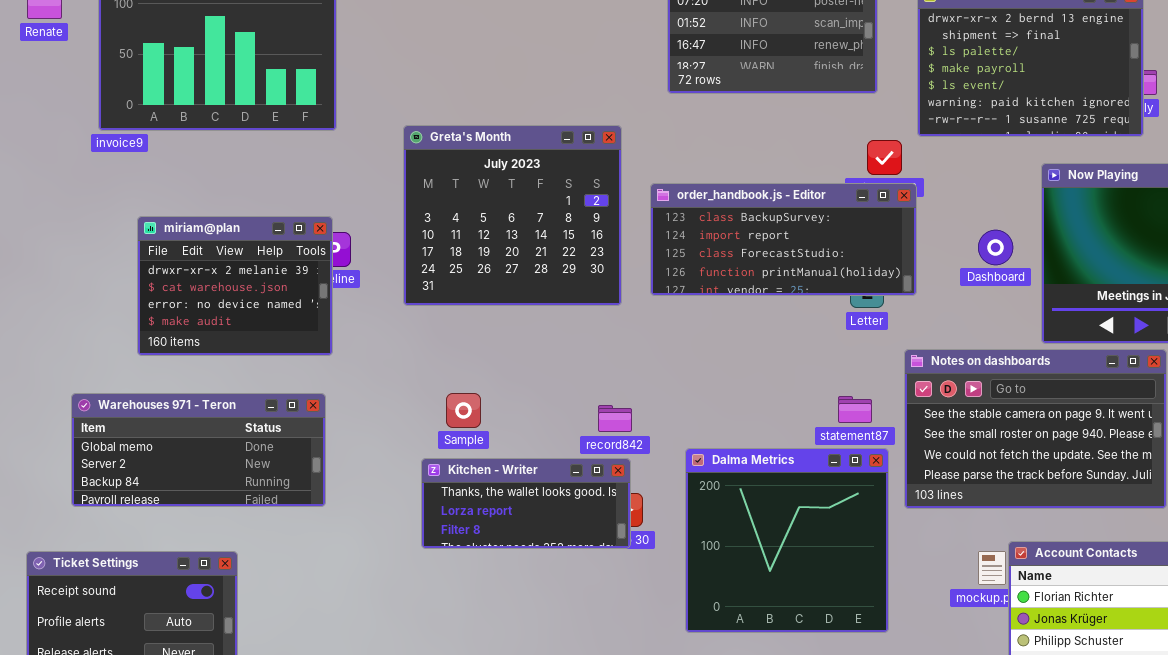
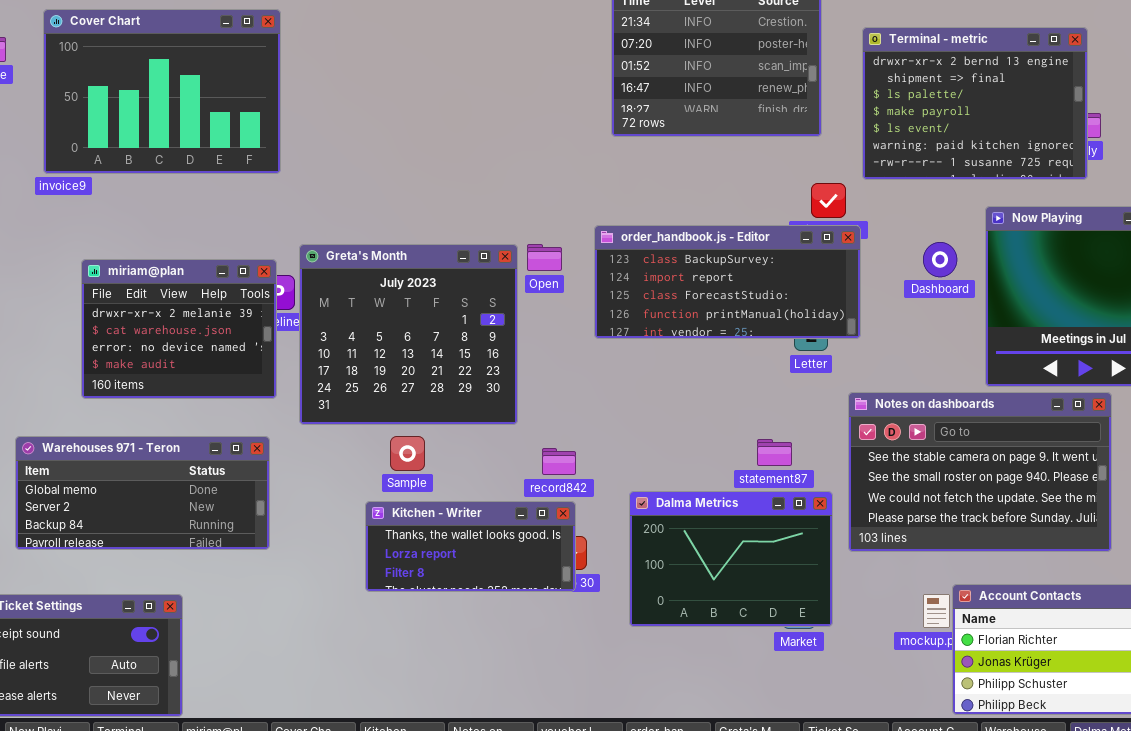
Greta's Month: [403,125,622,306] -> [299,244,518,425], moved
Dashboard: [978,230,1013,265] -> [923,242,957,277], moved
statement87: [838,396,872,423] -> [757,439,792,466], moved
Dalma Metrics: [685,448,889,633] -> [629,491,833,627], resized

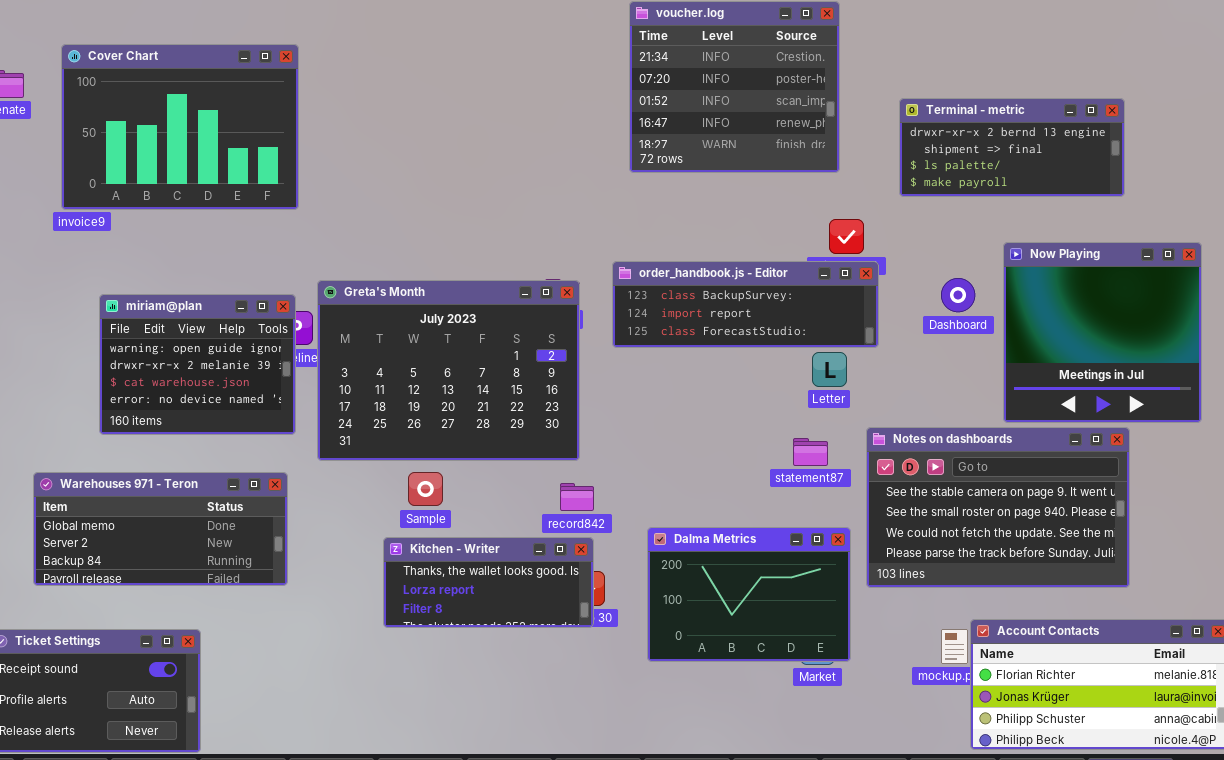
Terminal - metric: [862,27,1088,180] -> [899,98,1125,197], moved, resized
order_handbook.js - Editor: [594,225,861,339] -> [612,261,879,348], resized
Greta's Month: [299,244,518,425] -> [317,280,580,461], resized
miriam@plan: [81,259,277,399] -> [99,294,296,435], scrolled up 1 row
statement87: [757,439,792,466] -> [793,438,828,466], moved

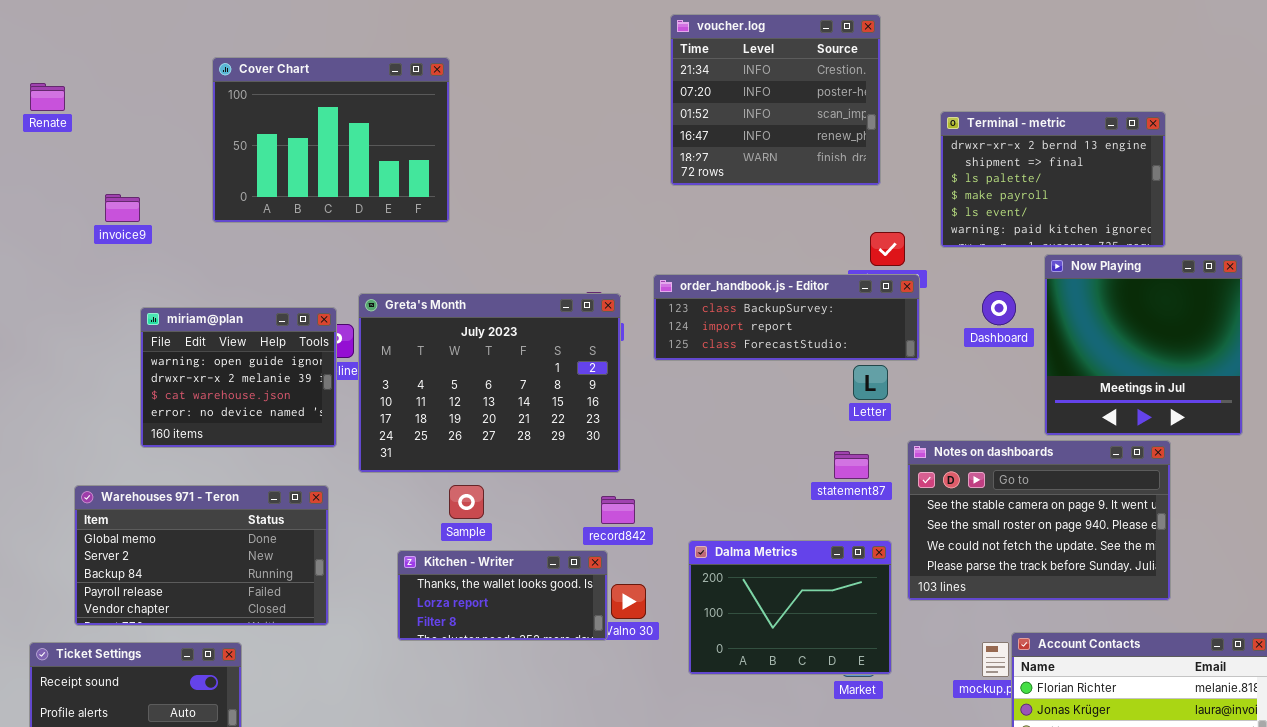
Cover Chart: [61,44,299,210] -> [212,57,450,223], moved
Terminal - metric: [899,98,1125,197] -> [940,111,1166,248], resized
Warehouses 971 - Teron: [33,472,288,586] -> [74,485,329,626], resized
Kitchen - Writer: [383,537,594,628] -> [397,550,608,641], moved

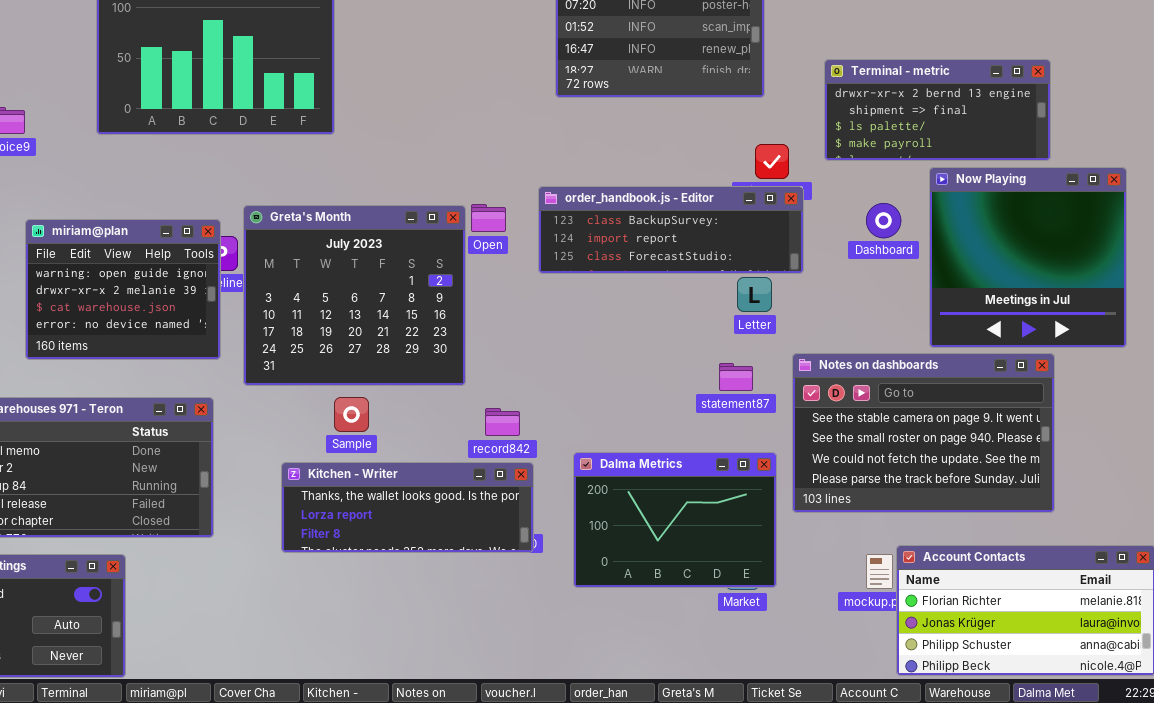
Terminal - metric: [940,111,1166,248] -> [824,59,1051,161], resized
Greta's Month: [358,293,621,473] -> [243,205,466,386], resized
Kitchen - Writer: [397,550,608,641] -> [281,462,534,553], resized

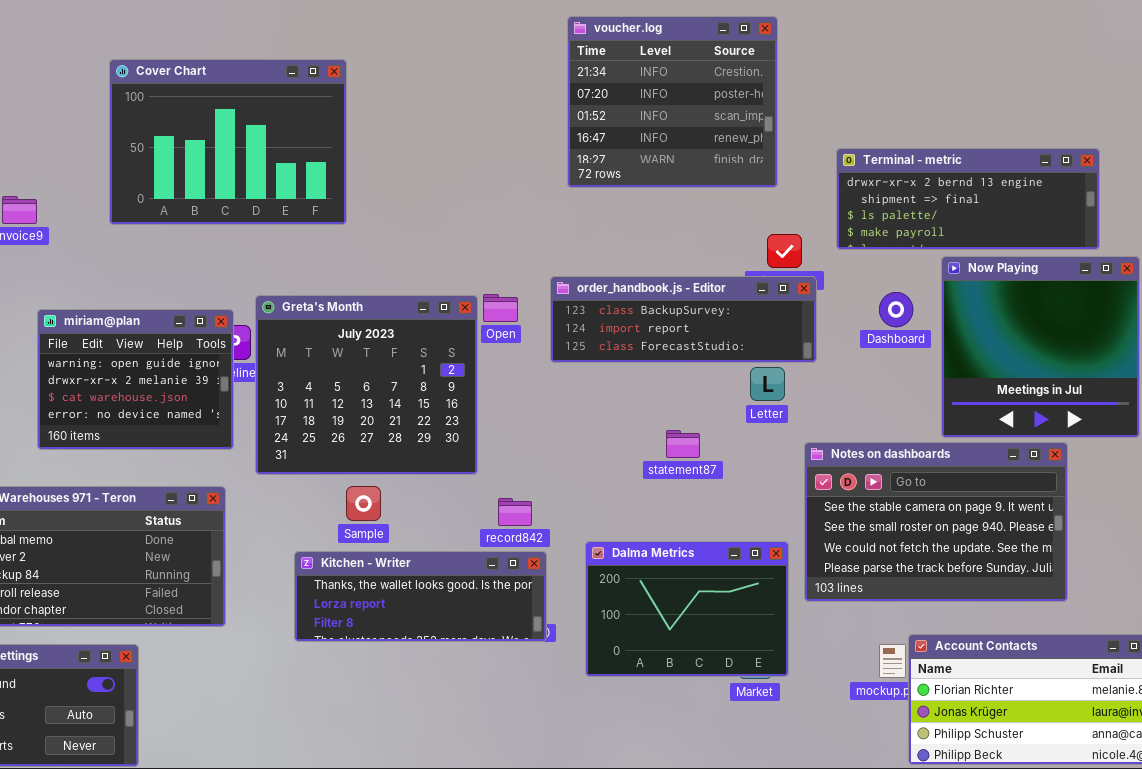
Terminal - metric: [824,59,1051,161] -> [836,148,1100,250], resized
statement87: [719,363,753,391] -> [666,430,700,458], moved

